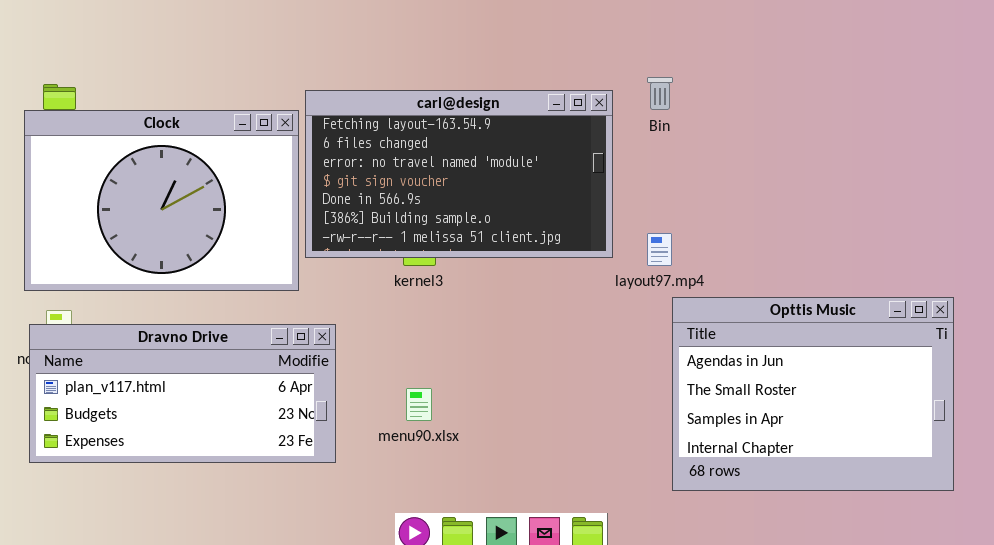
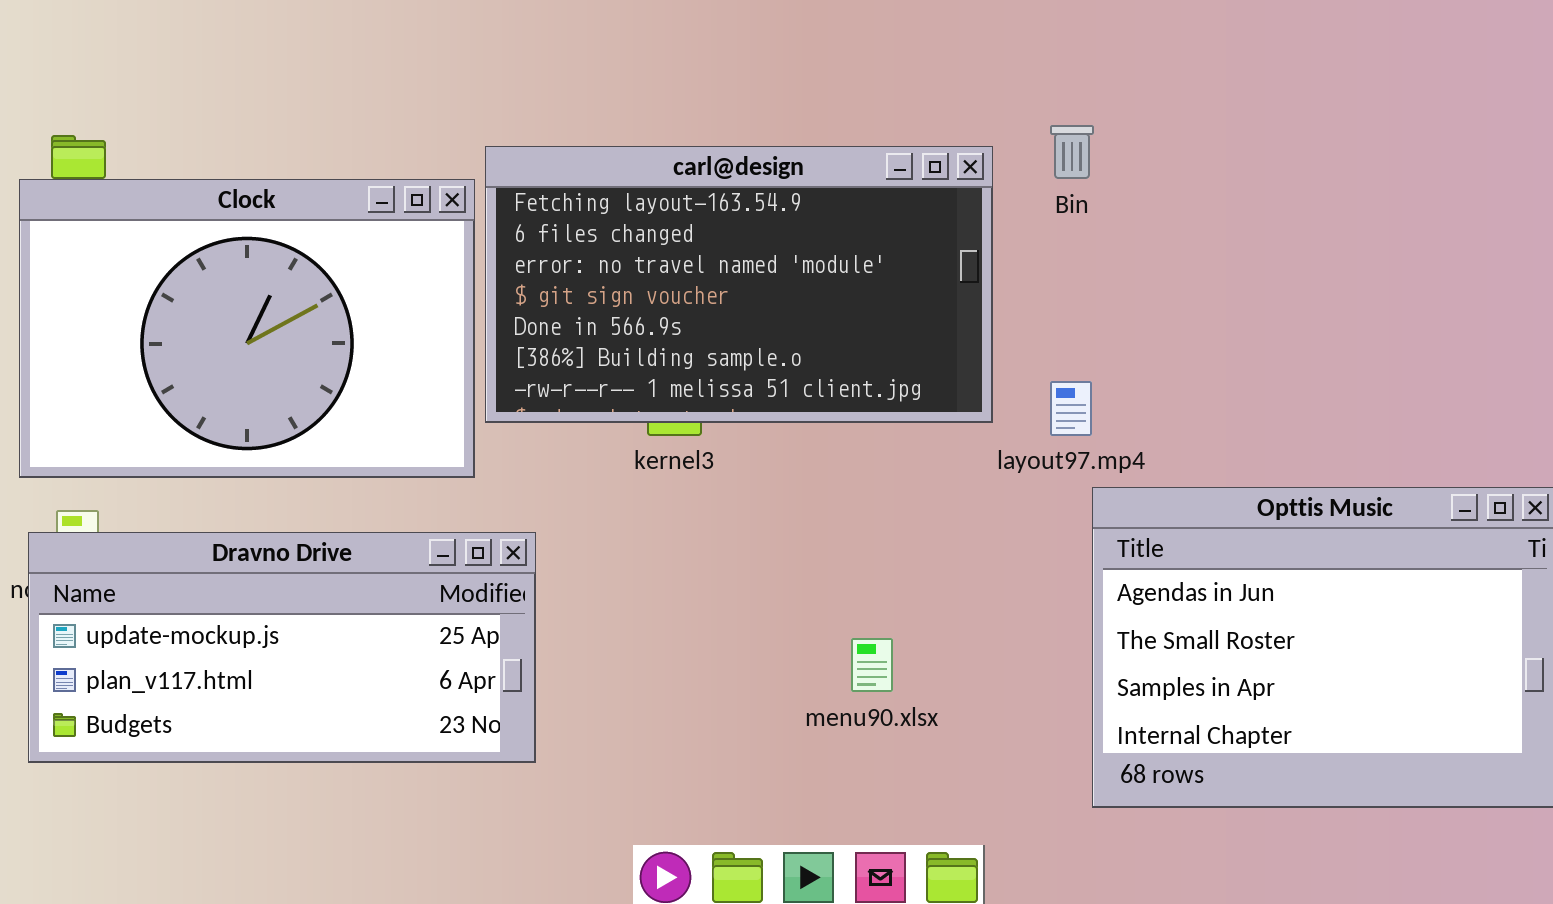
Dravno Drive: [29,324,336,463] -> [28,532,536,763], scrolled up 1 row
menu90.xlsx: [406,388,432,421] -> [851,638,893,692], moved

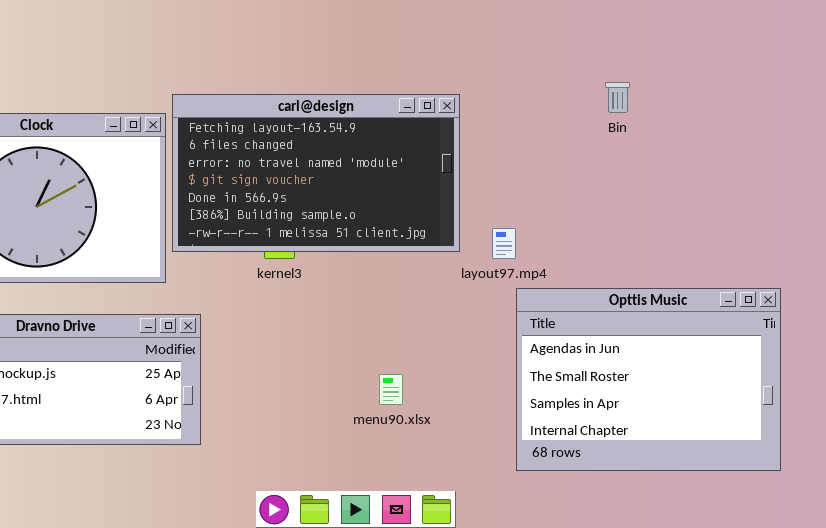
Bin: [1050,125,1094,179] -> [605,82,630,113], moved

